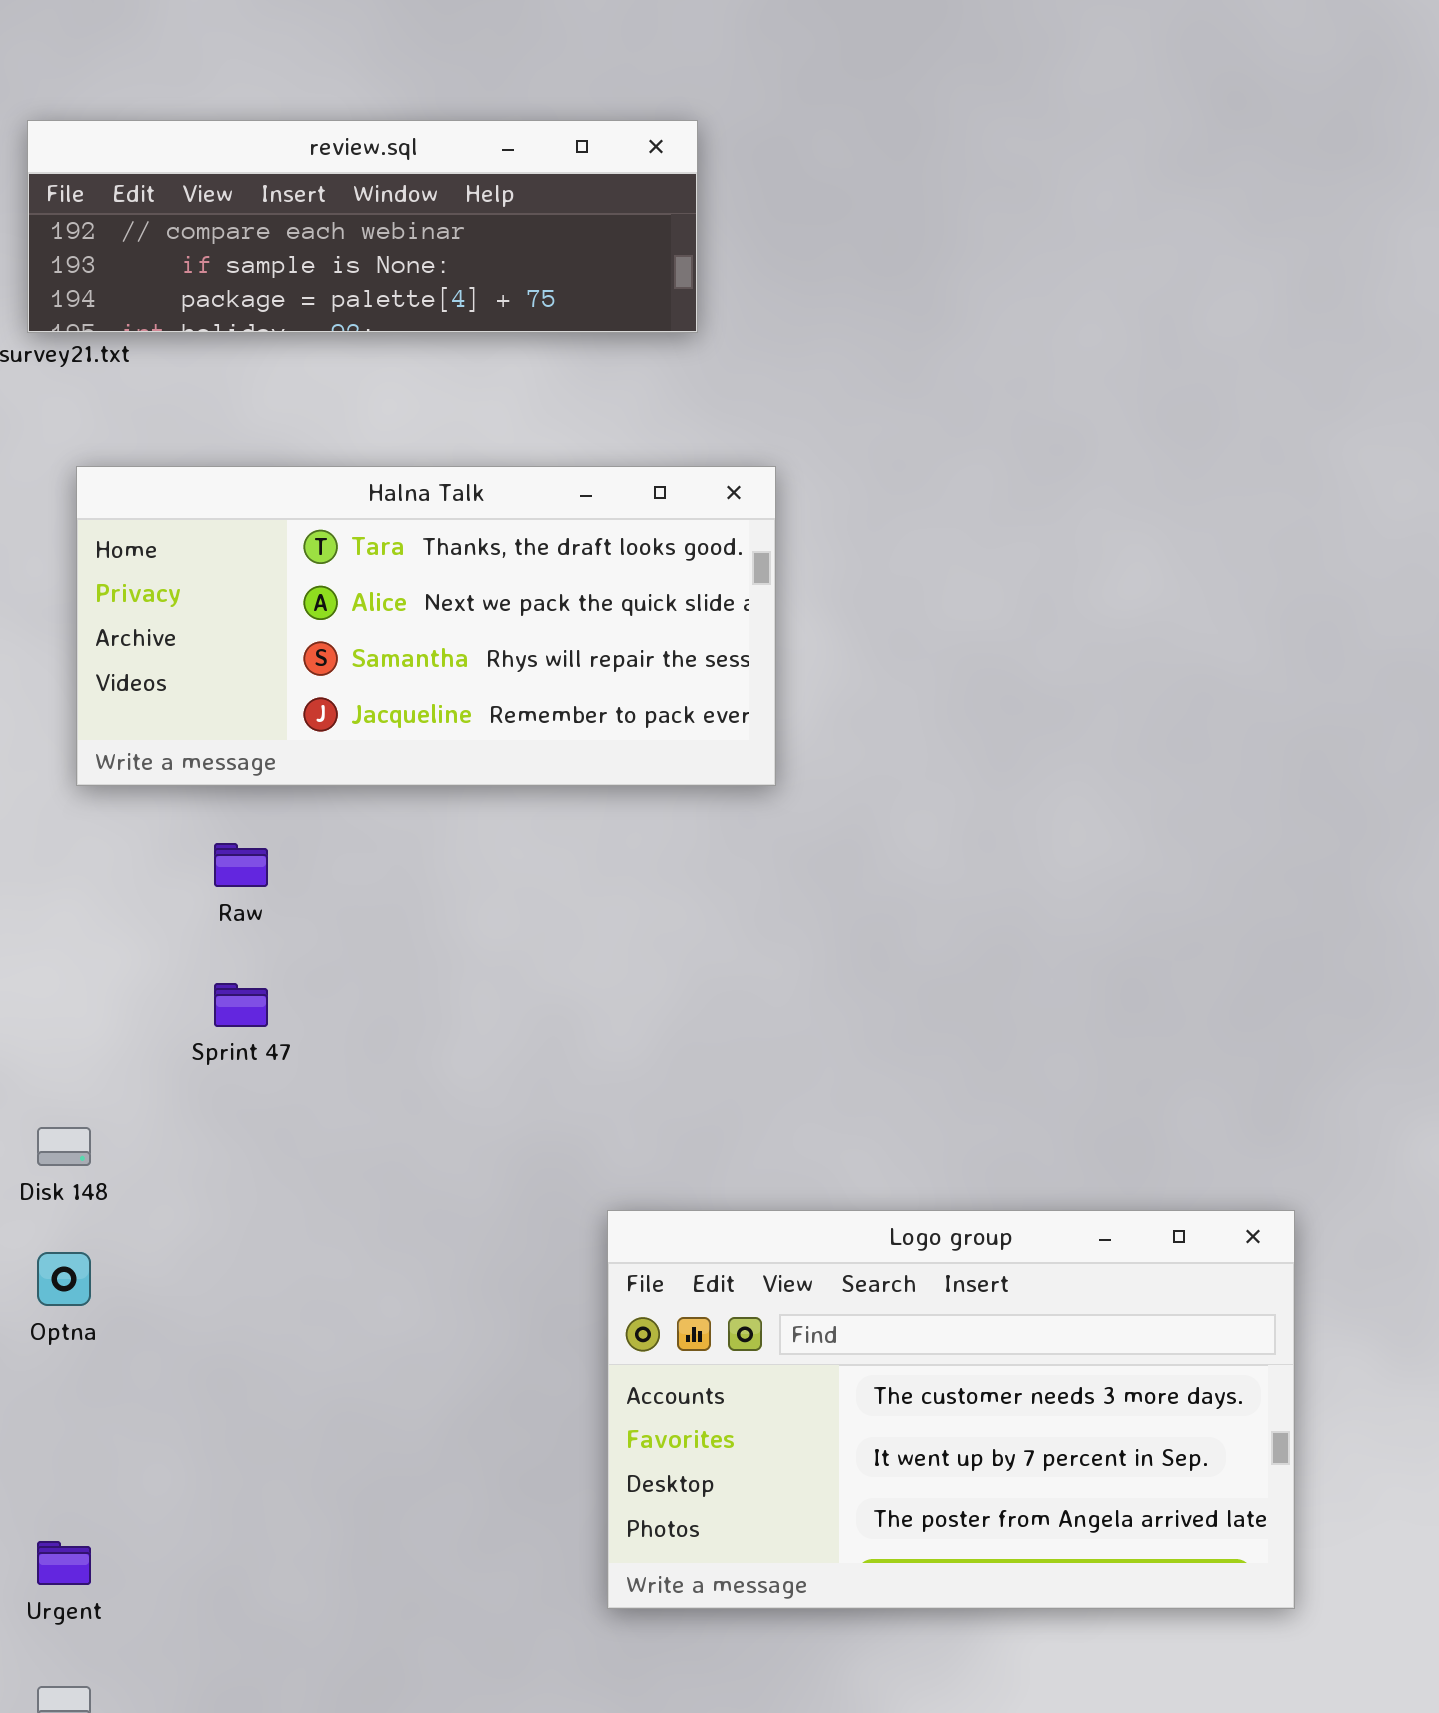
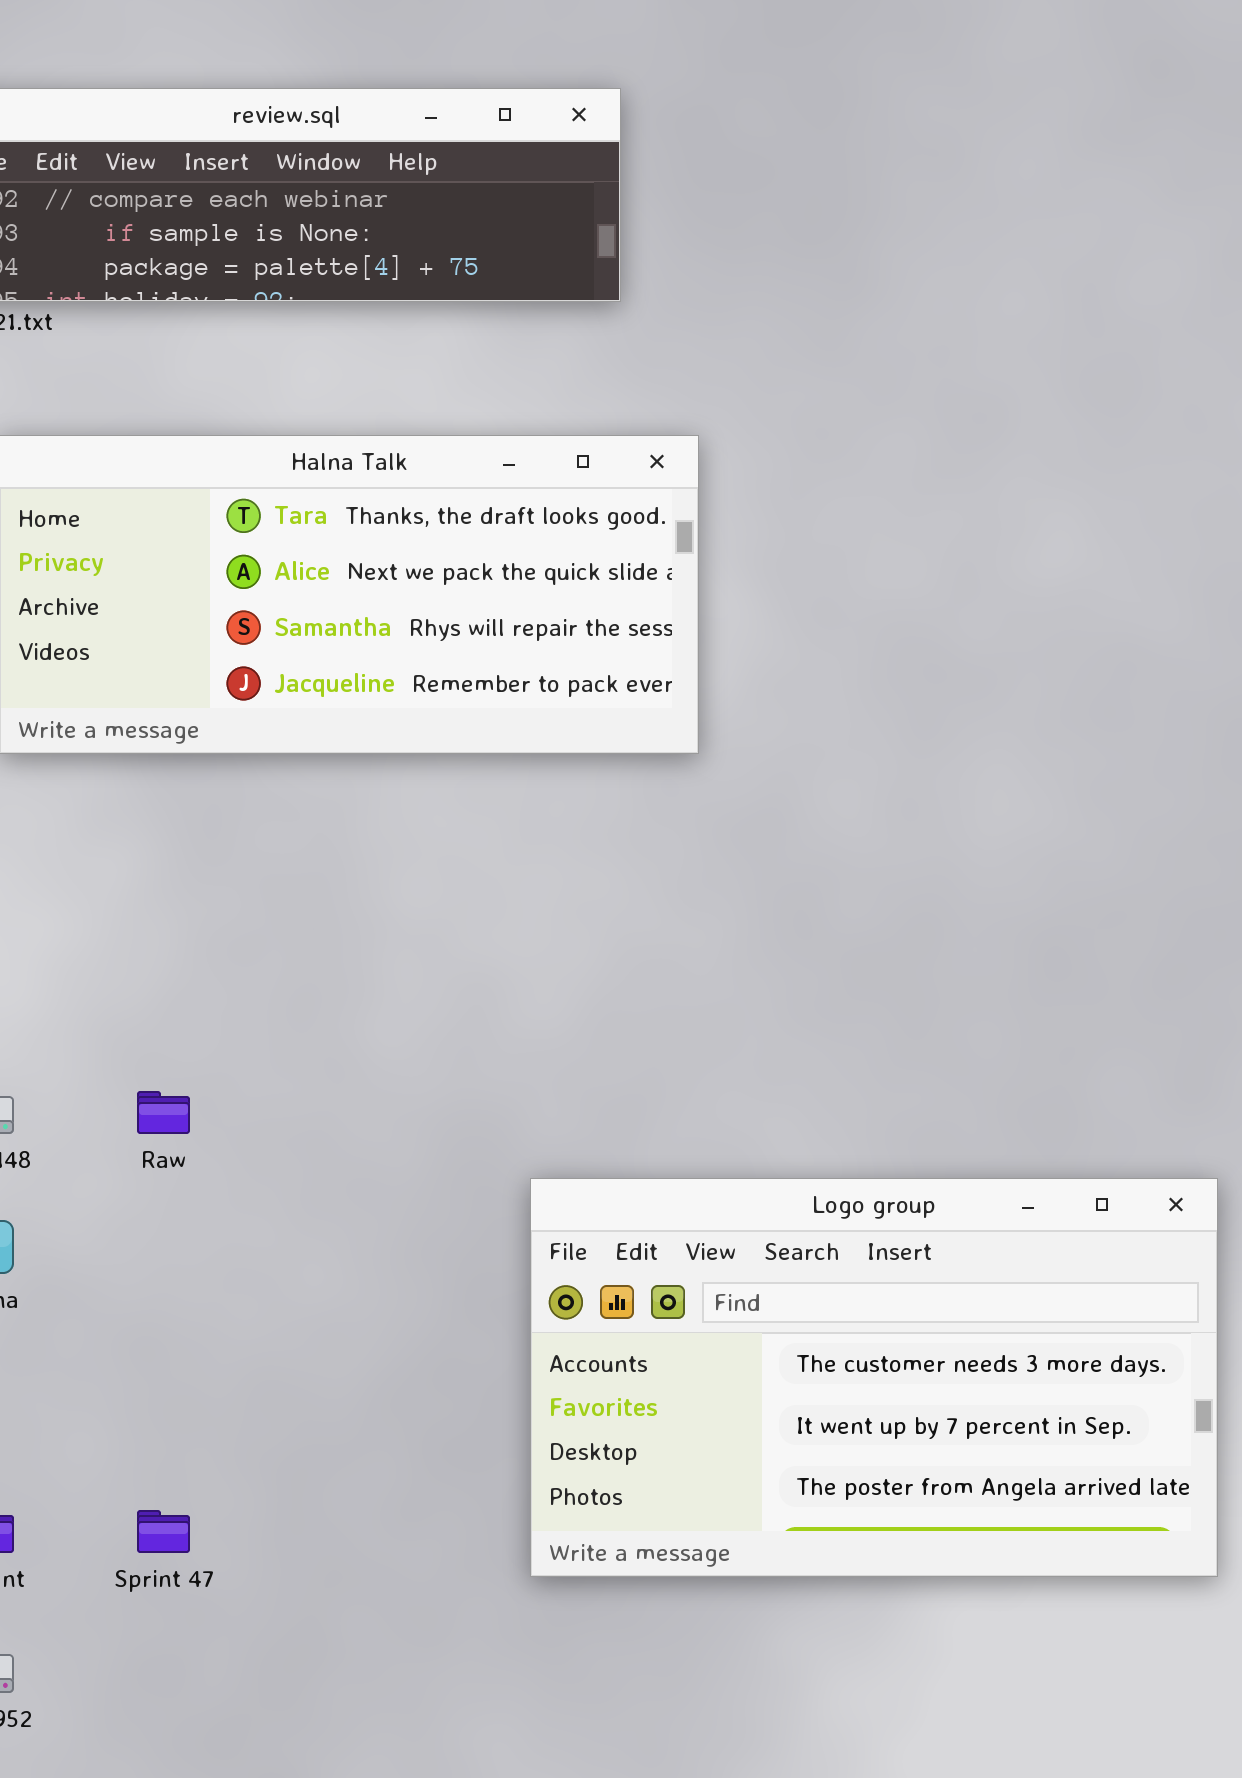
Raw: [214,843,268,887] -> [137,1091,190,1134], moved
Sprint 47: [214,983,268,1027] -> [137,1510,190,1553], moved

